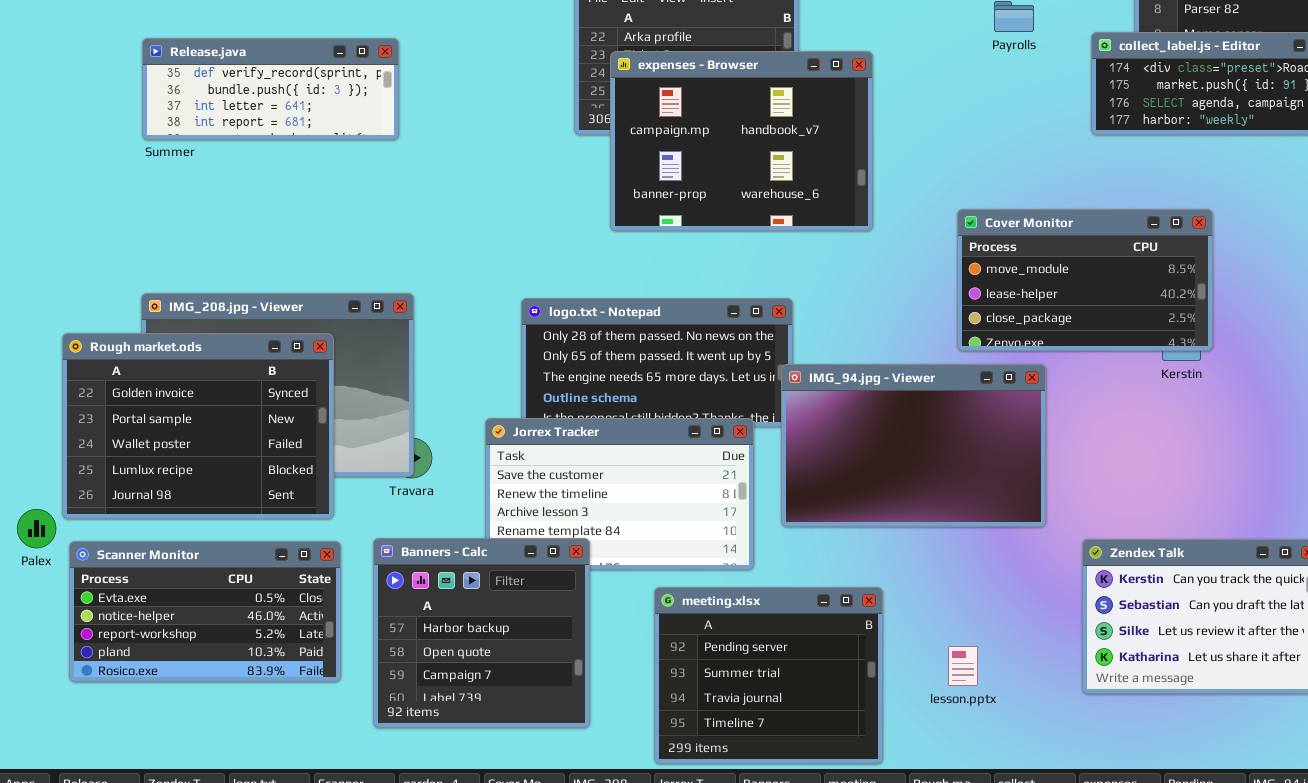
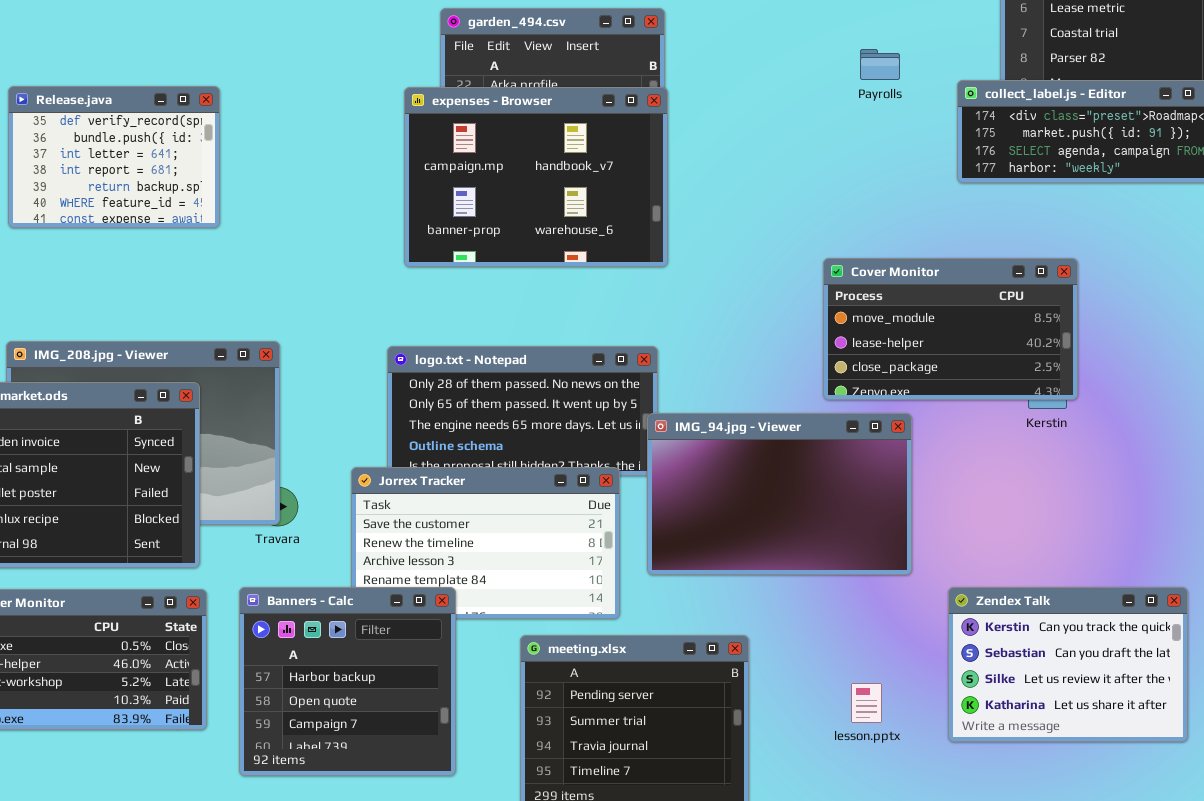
Release.java: [142,38,399,140] -> [8,86,220,228], resized
expenses - Browser: [610,51,873,231] -> [404,87,668,267], moved
lesson.pptx: [948,646,978,686] -> [851,683,882,723], moved

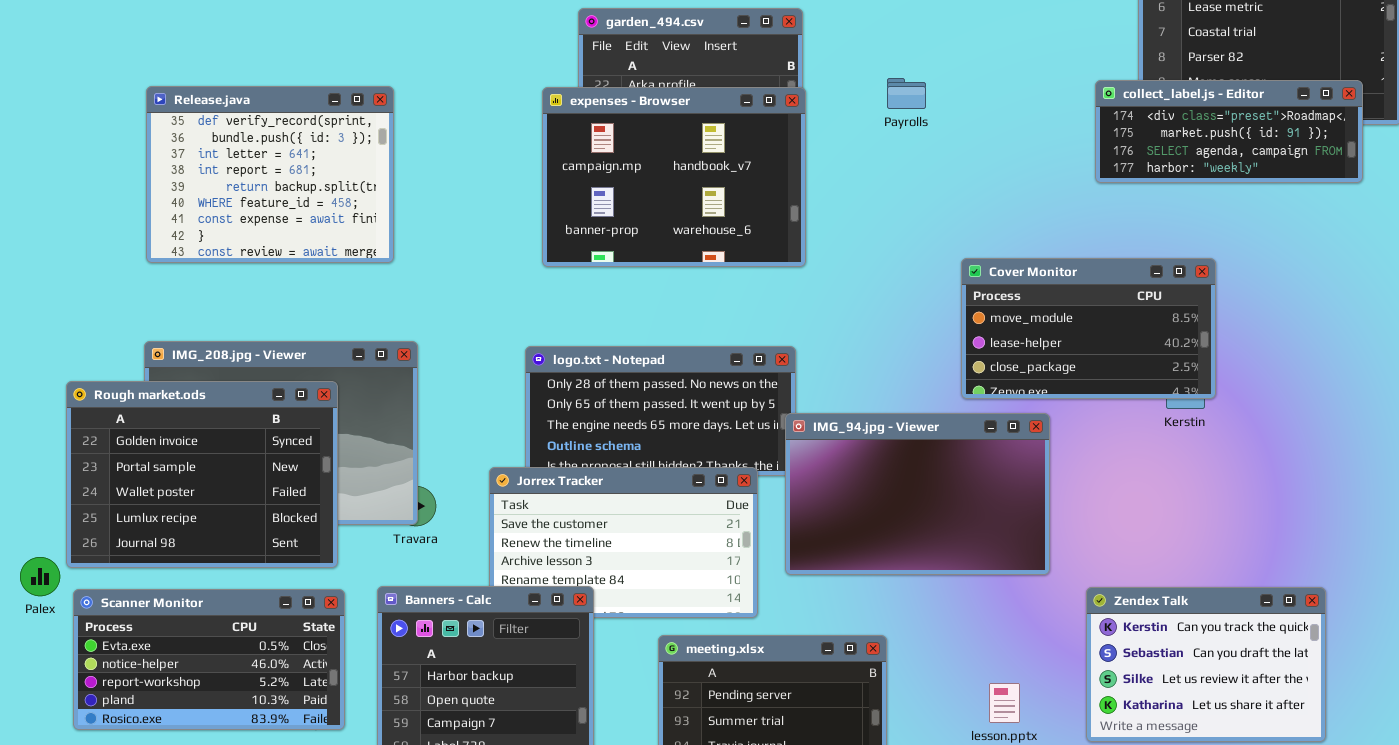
Payrolls: [860,49,900,80] -> [887,78,926,109], moved
Release.java: [8,86,220,228] -> [146,86,394,263], resized

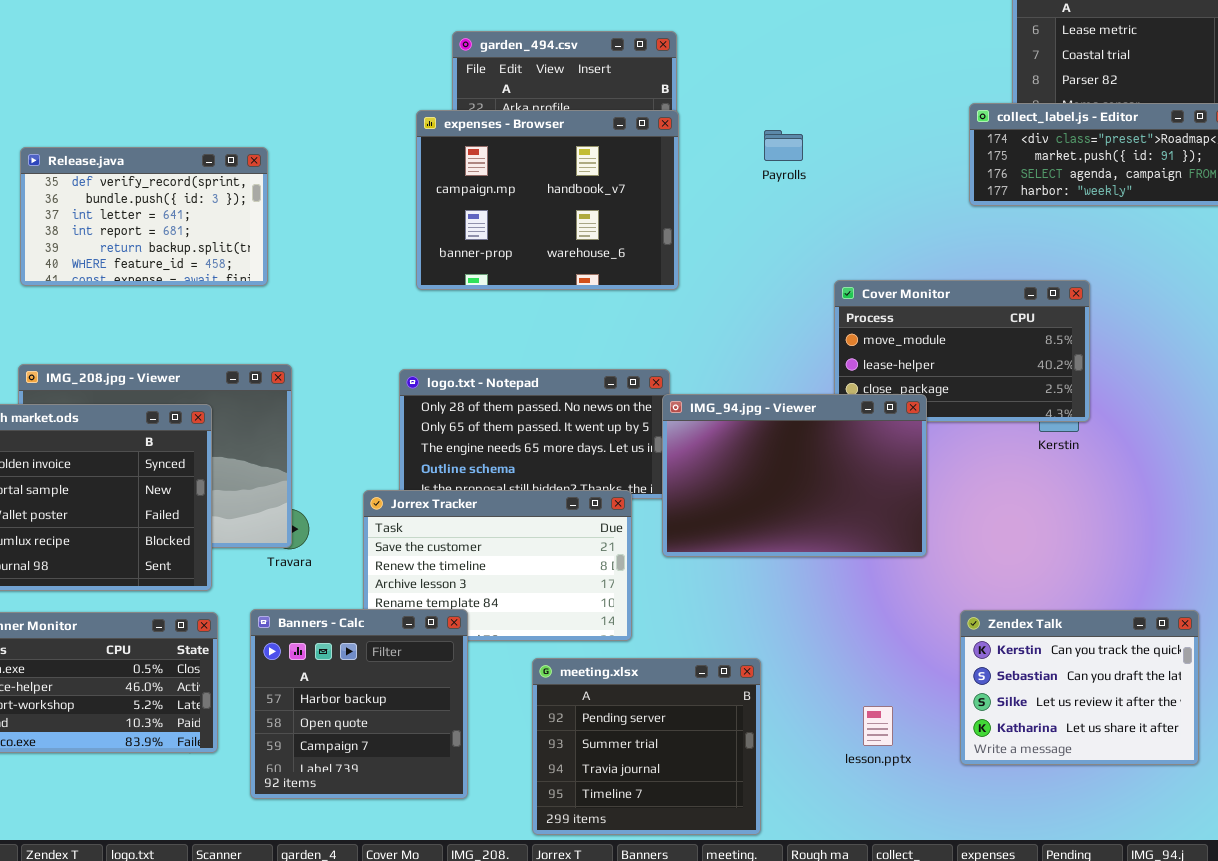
Payrolls: [887,78,926,109] -> [764,130,803,161], moved
Release.java: [146,86,394,263] -> [20,147,268,286], resized
IMG_94.jpg - Viewer: [785,413,1050,575] -> [662,394,927,557], moved

